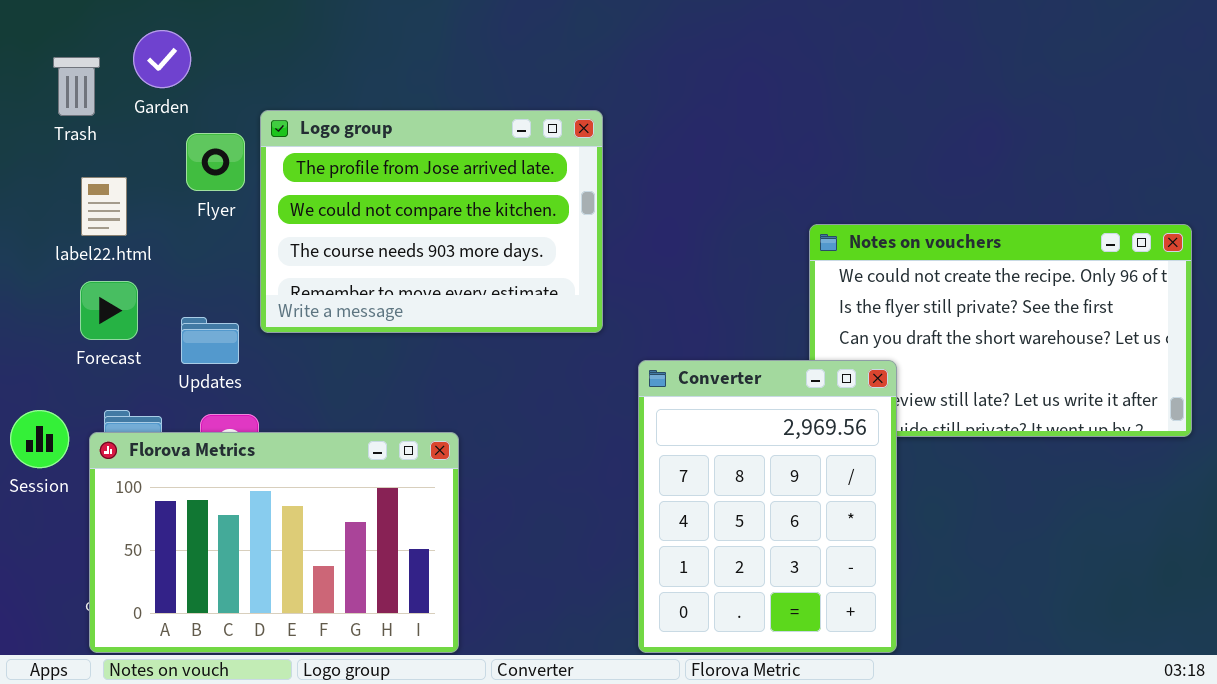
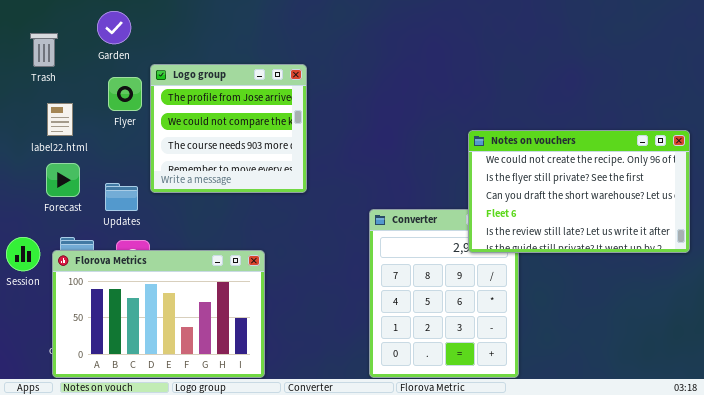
Garden: [133,30,191,88] -> [97,11,131,44], moved
Logo group: [260,110,603,333] -> [150,64,307,193], resized
Notes on vouchers: [809,224,1192,437] -> [468,130,690,253], raised

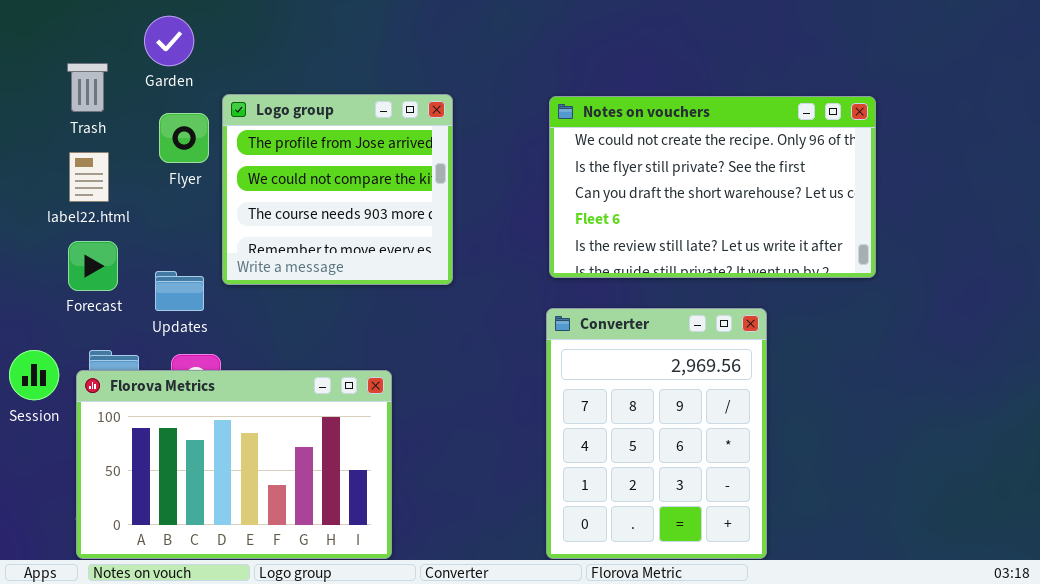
Trash: [30,33,58,67] -> [67,63,108,112], moved
Notes on vouchers: [468,130,690,253] -> [549,96,876,278], moved

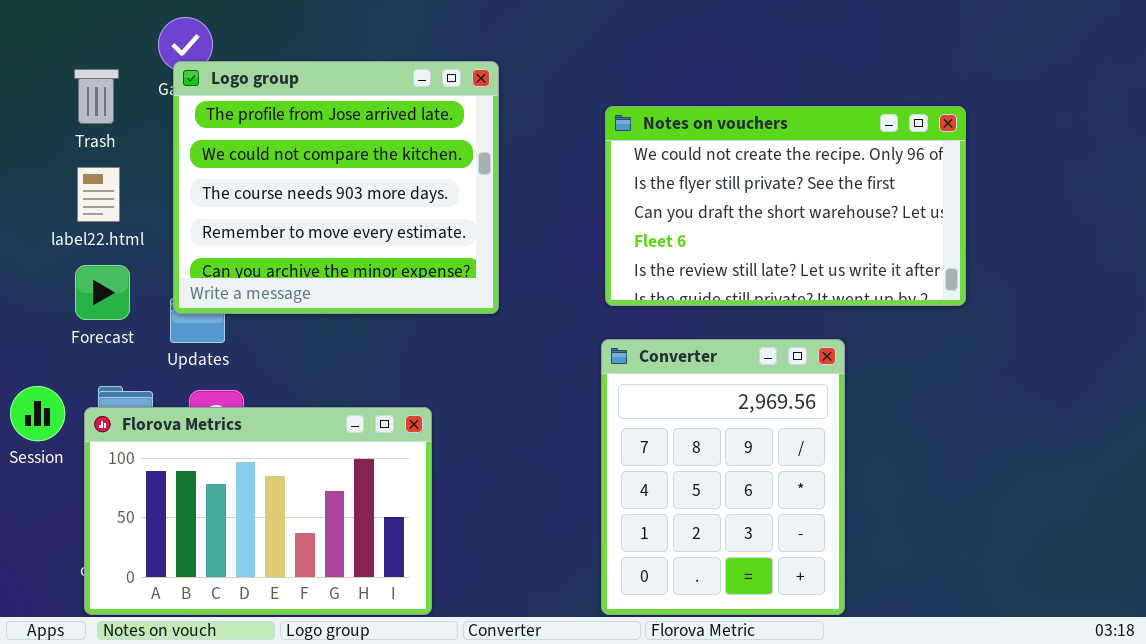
Logo group: [222,94,453,285] -> [173,61,499,314], resized

